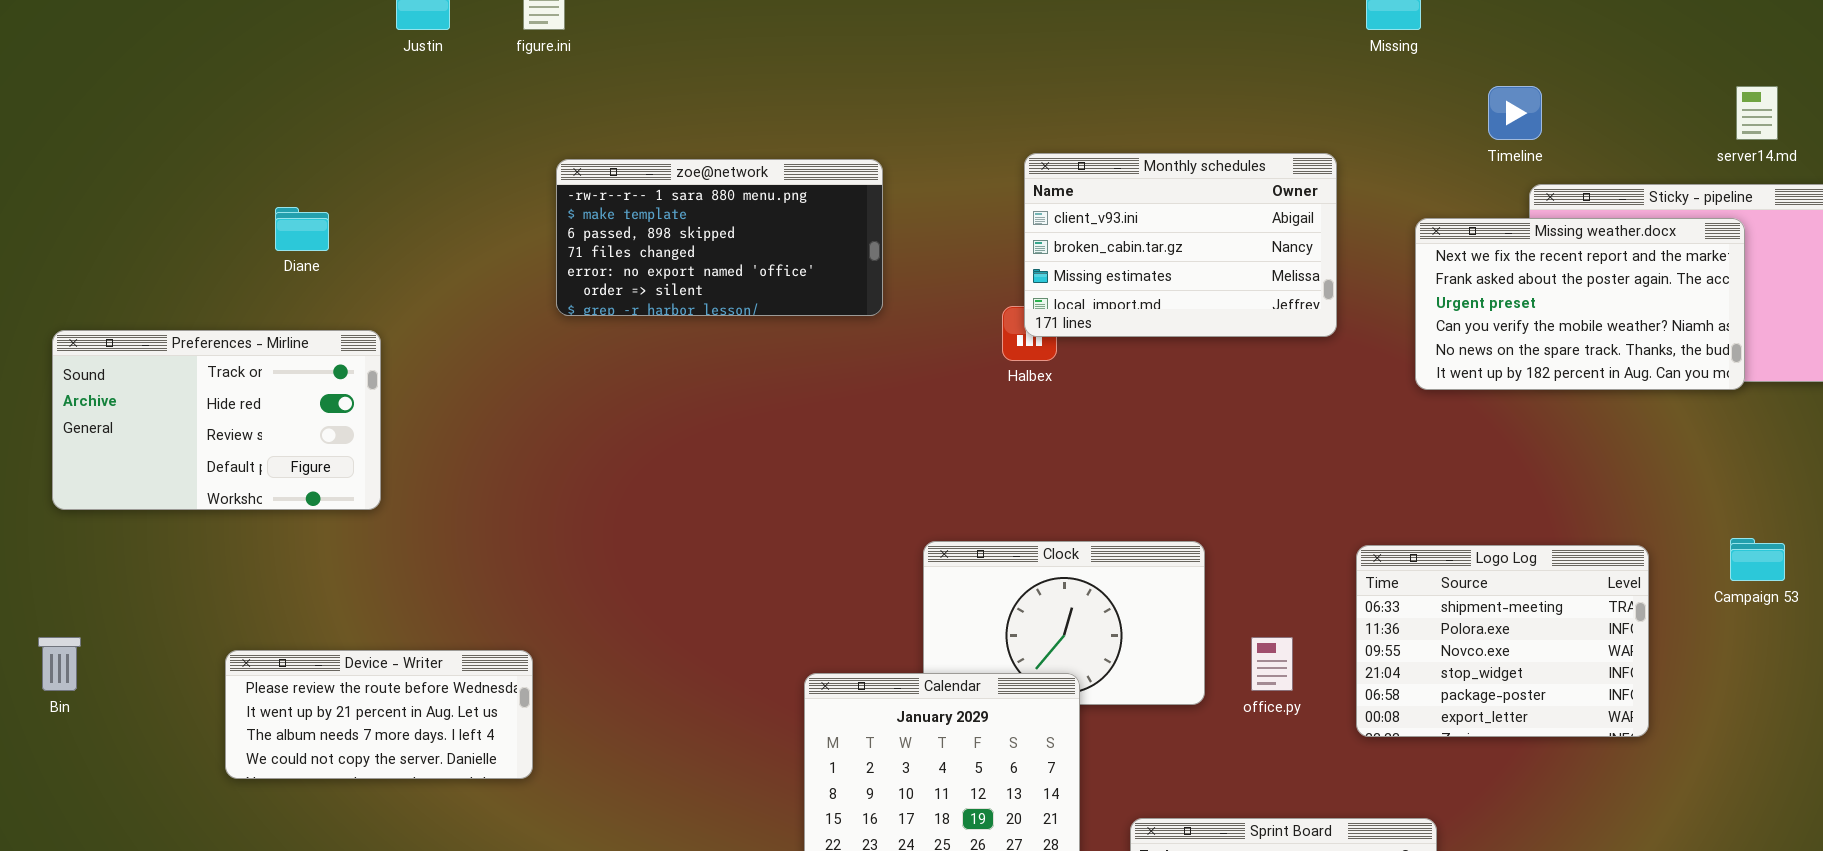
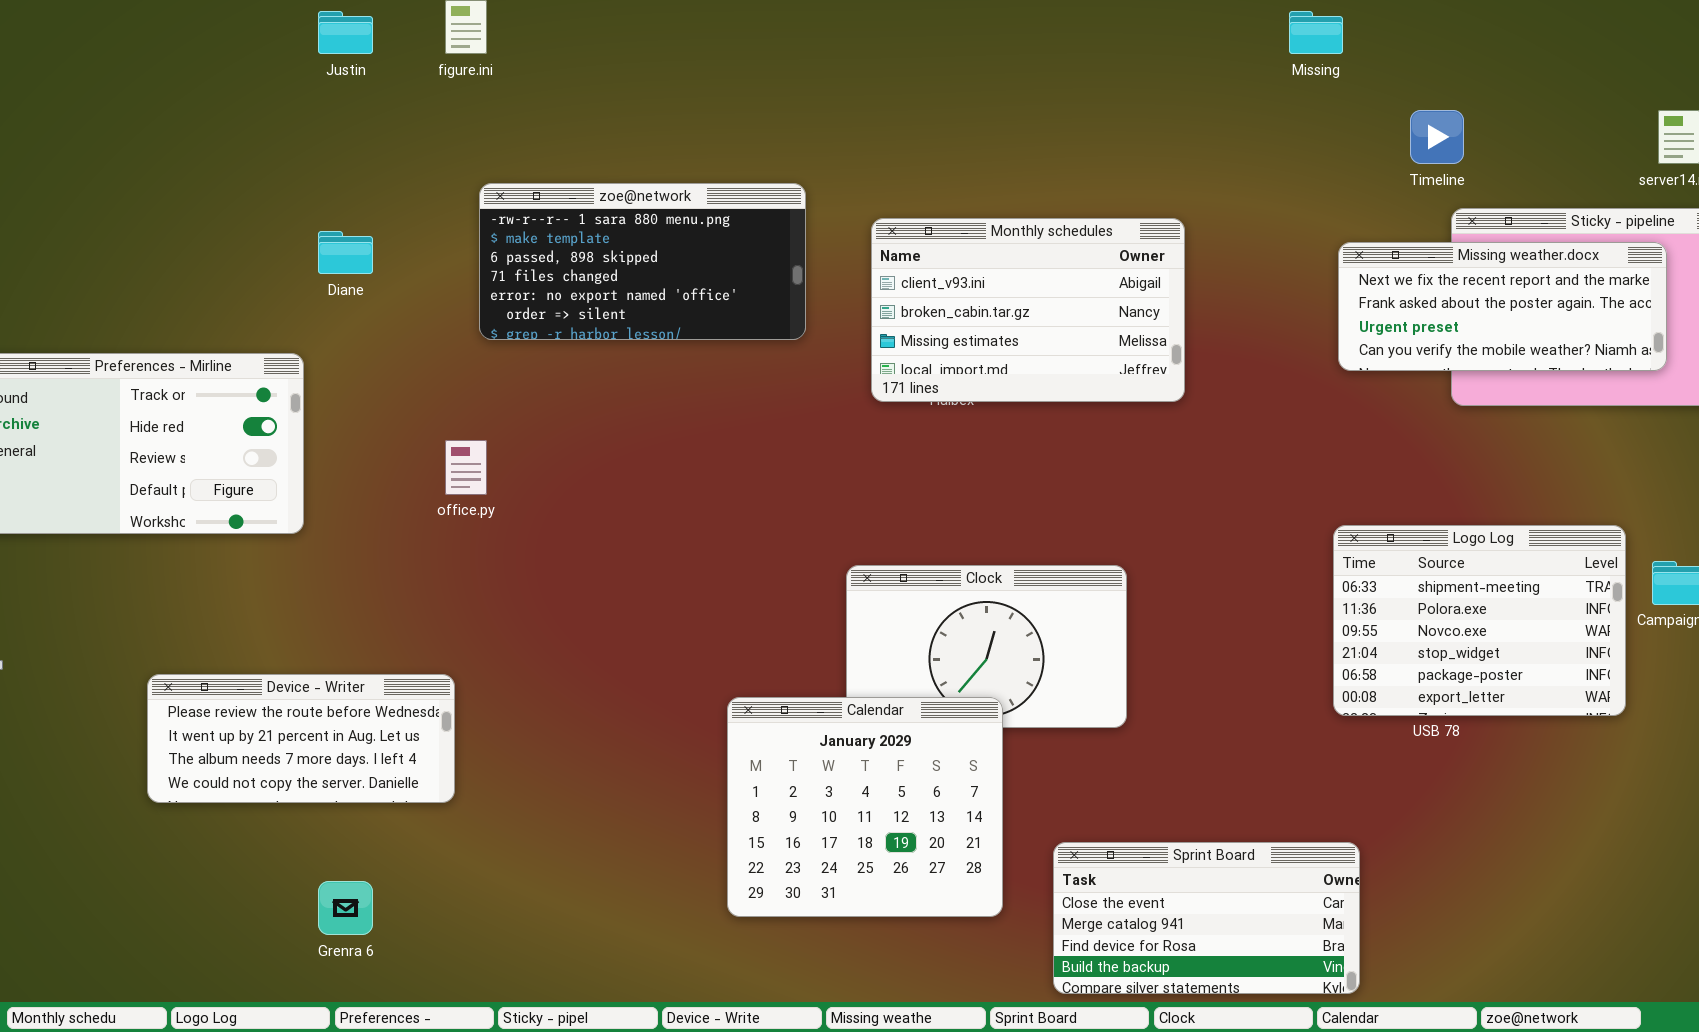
Monthly schedules: [1024,153,1337,337] -> [871,218,1185,402], moved
Diane: [275,207,329,251] -> [318,231,373,274], moved
Missing weather.docx: [1415,218,1745,390] -> [1338,242,1667,371], resized
Logo Log: [1356,545,1649,737] -> [1333,525,1626,716], moved
office.py: [1251,637,1293,691] -> [445,440,487,495], moved

